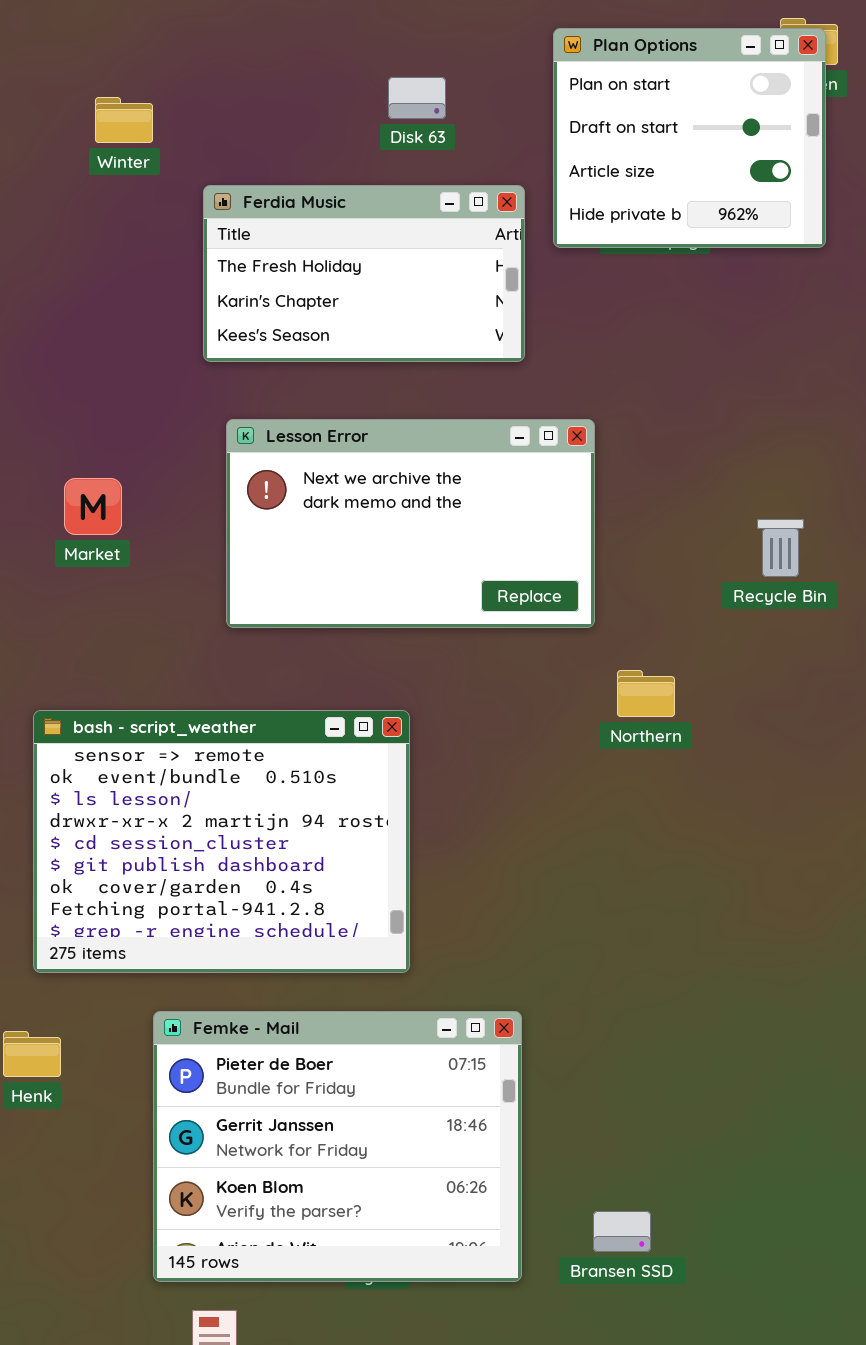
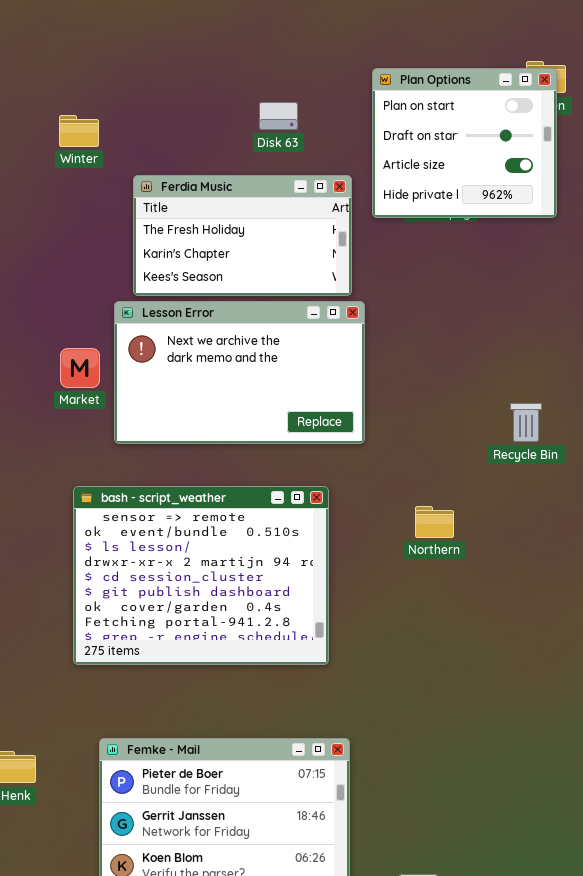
Lesson Error: [226,419,595,628] -> [114,301,365,444], moved
Market: [64,478,122,535] -> [60,348,100,388], moved
bash - script_weather: [33,710,410,973] -> [73,486,329,665], moved

